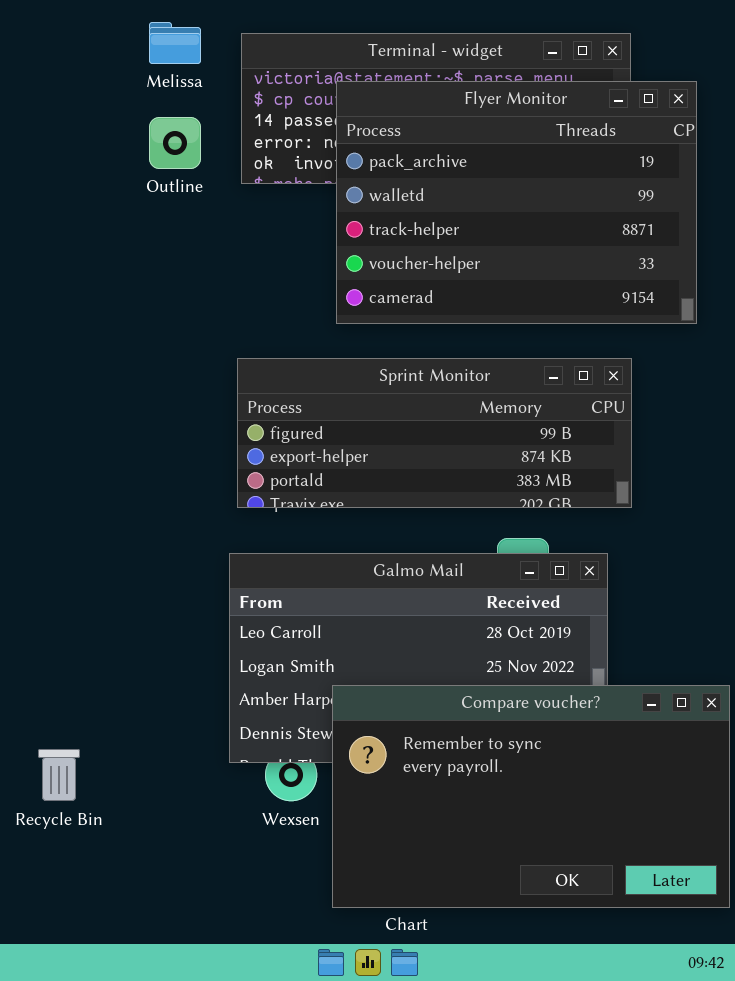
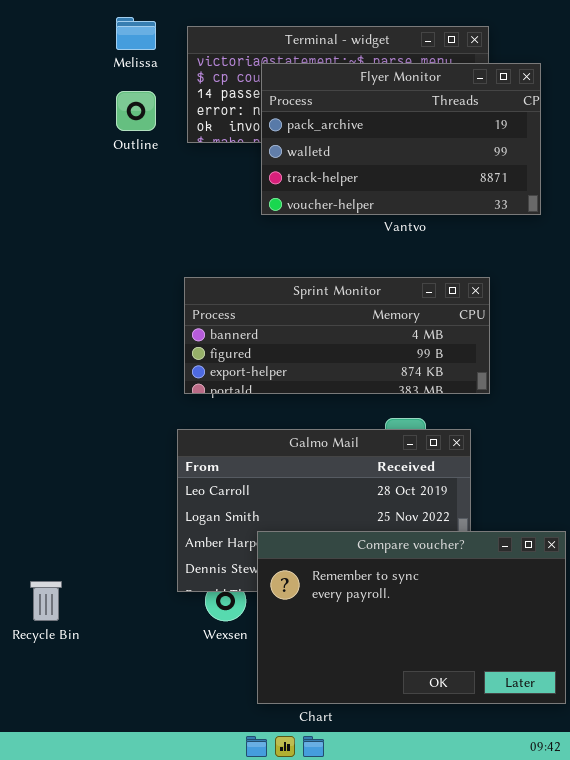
Flyer Monitor: [336,81,697,324] -> [261,63,541,215], resized
Sprint Monitor: [237,358,632,508] -> [184,277,490,394], scrolled up 1 row

